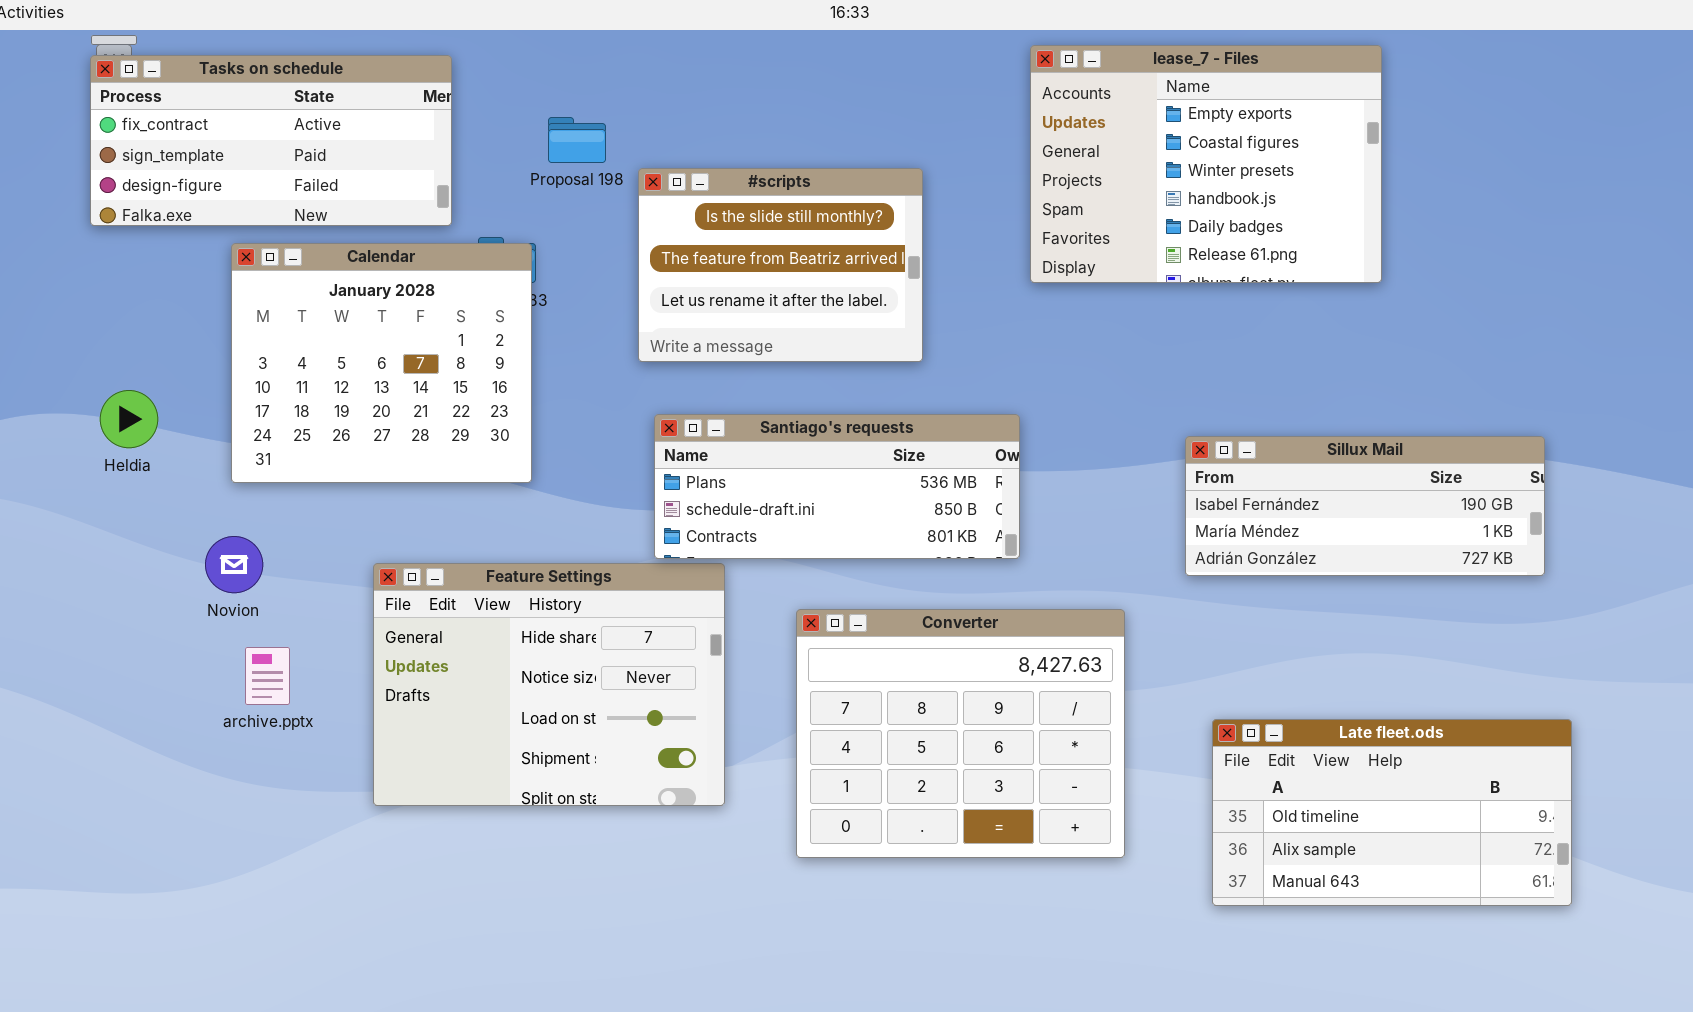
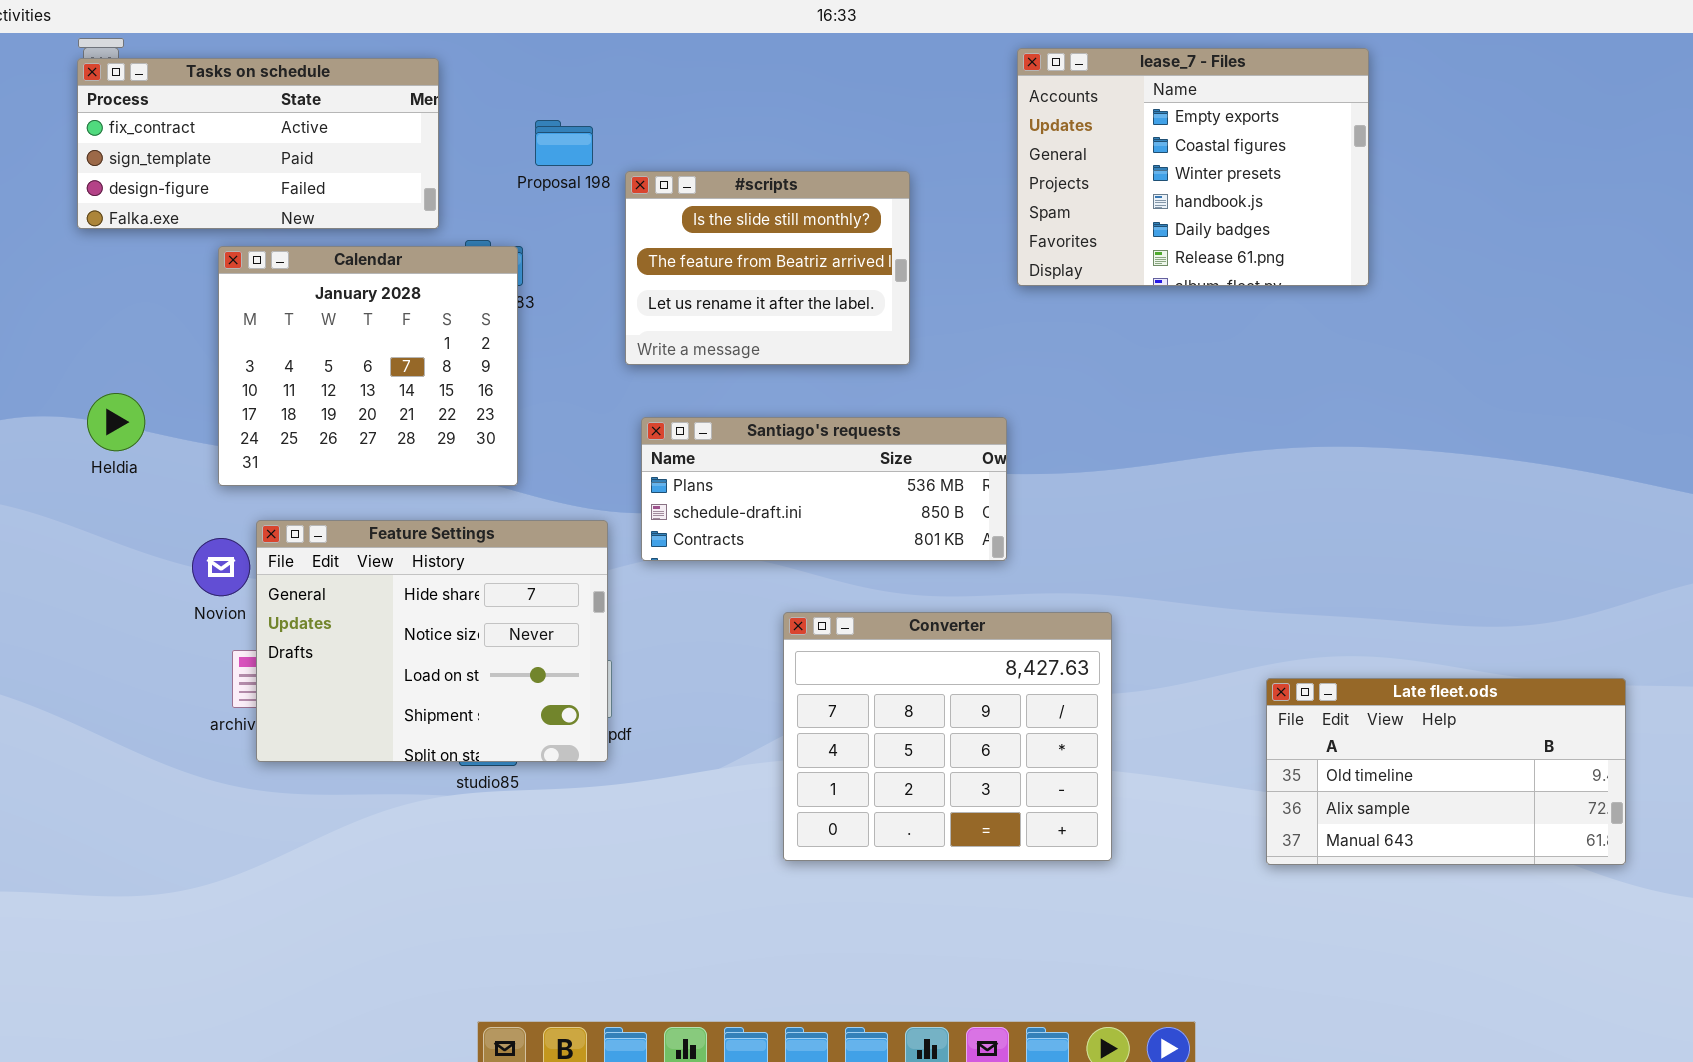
Sillux Mail: [1185,436,1545,576] -> none, closed
Feature Settings: [373,563,725,806] -> [256,520,608,762], moved
Late fleet.ods: [1212,719,1572,906] -> [1266,678,1626,865], moved

